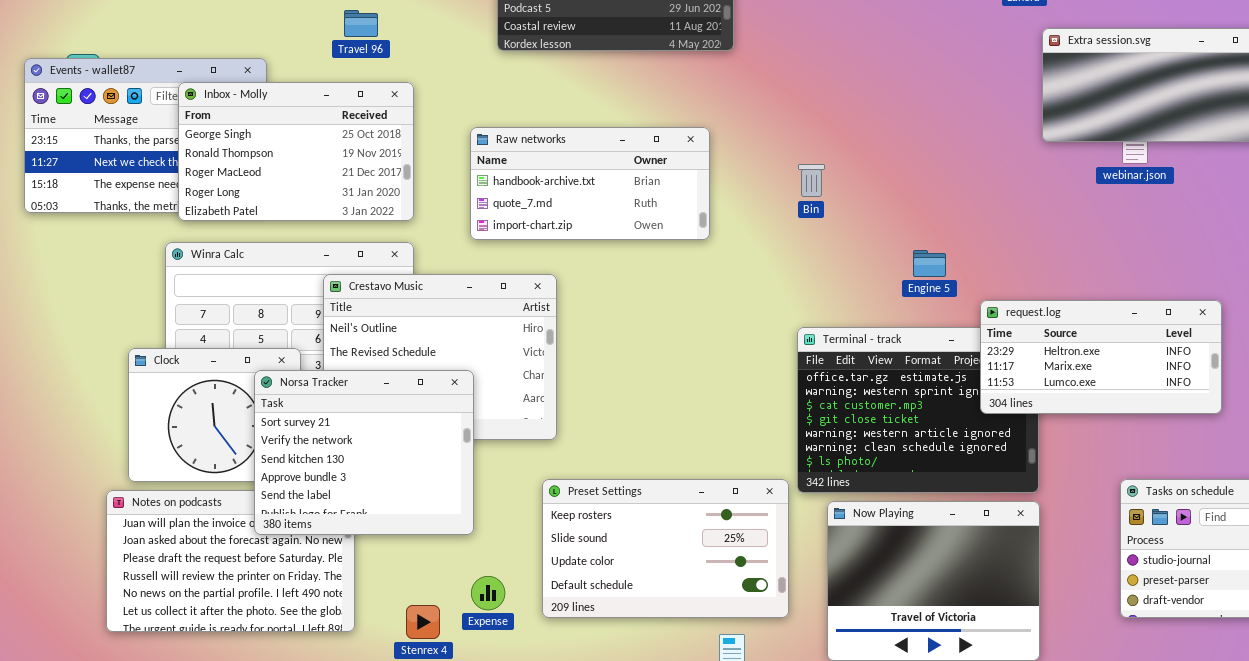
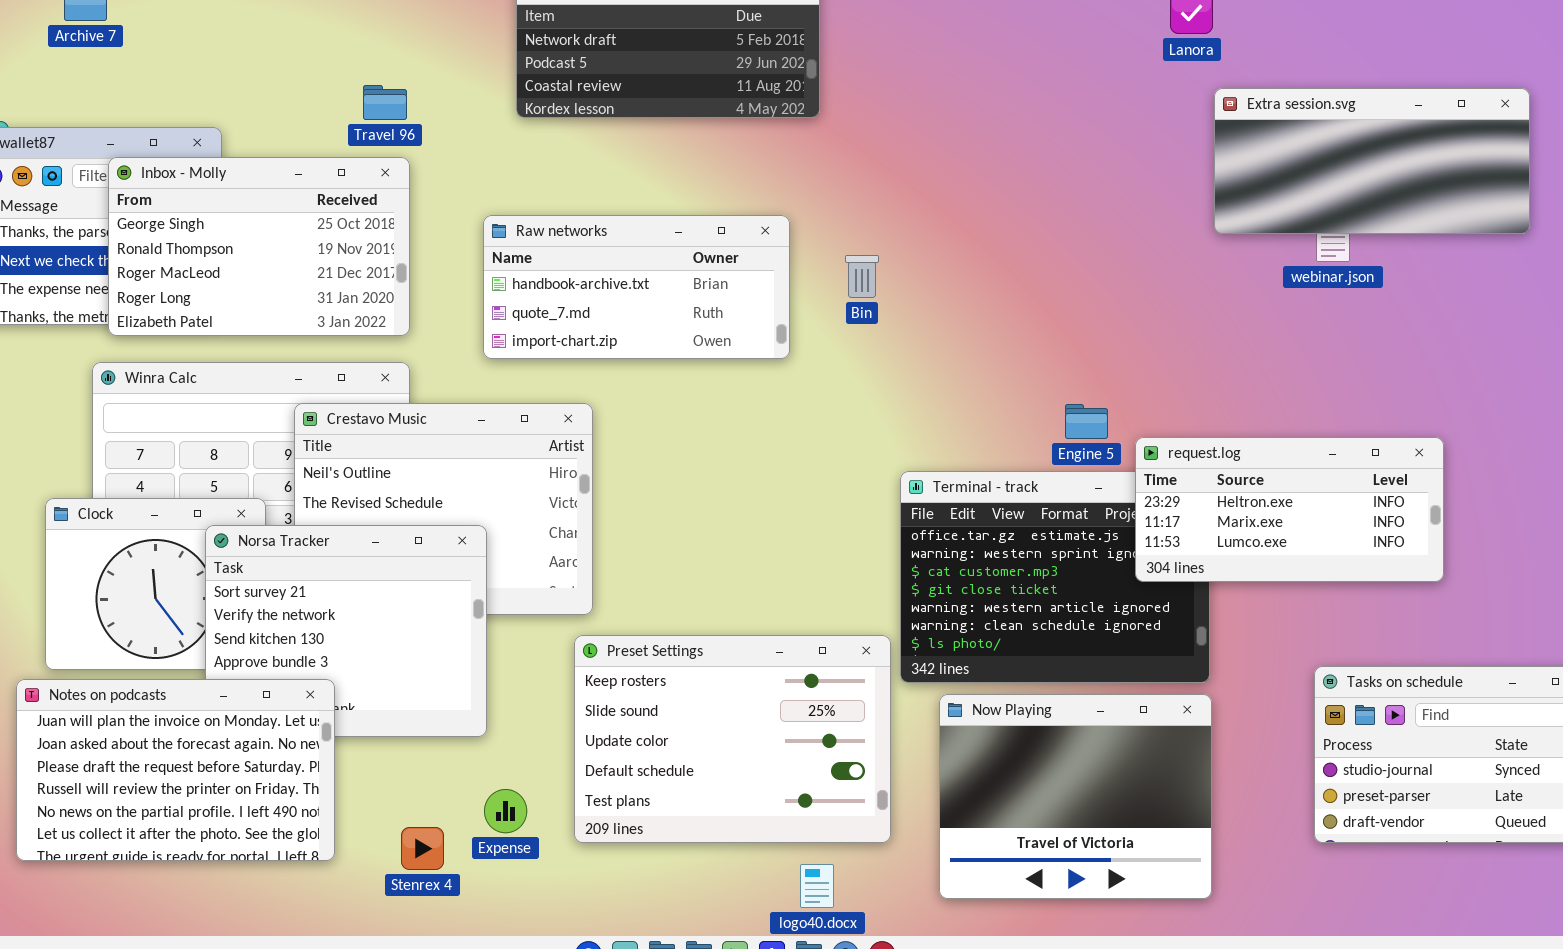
Travel 96: [344,10,378,37] -> [363,85,407,120], moved
Bin: [798,164,825,197] -> [845,255,879,298], moved
Engine 5: [913,250,946,277] -> [1065,404,1108,439], moved
Preset Settings: [542,479,789,618] -> [574,635,891,843], resized
Notes on podcasts: [106,490,355,632] -> [16,679,335,861], raised

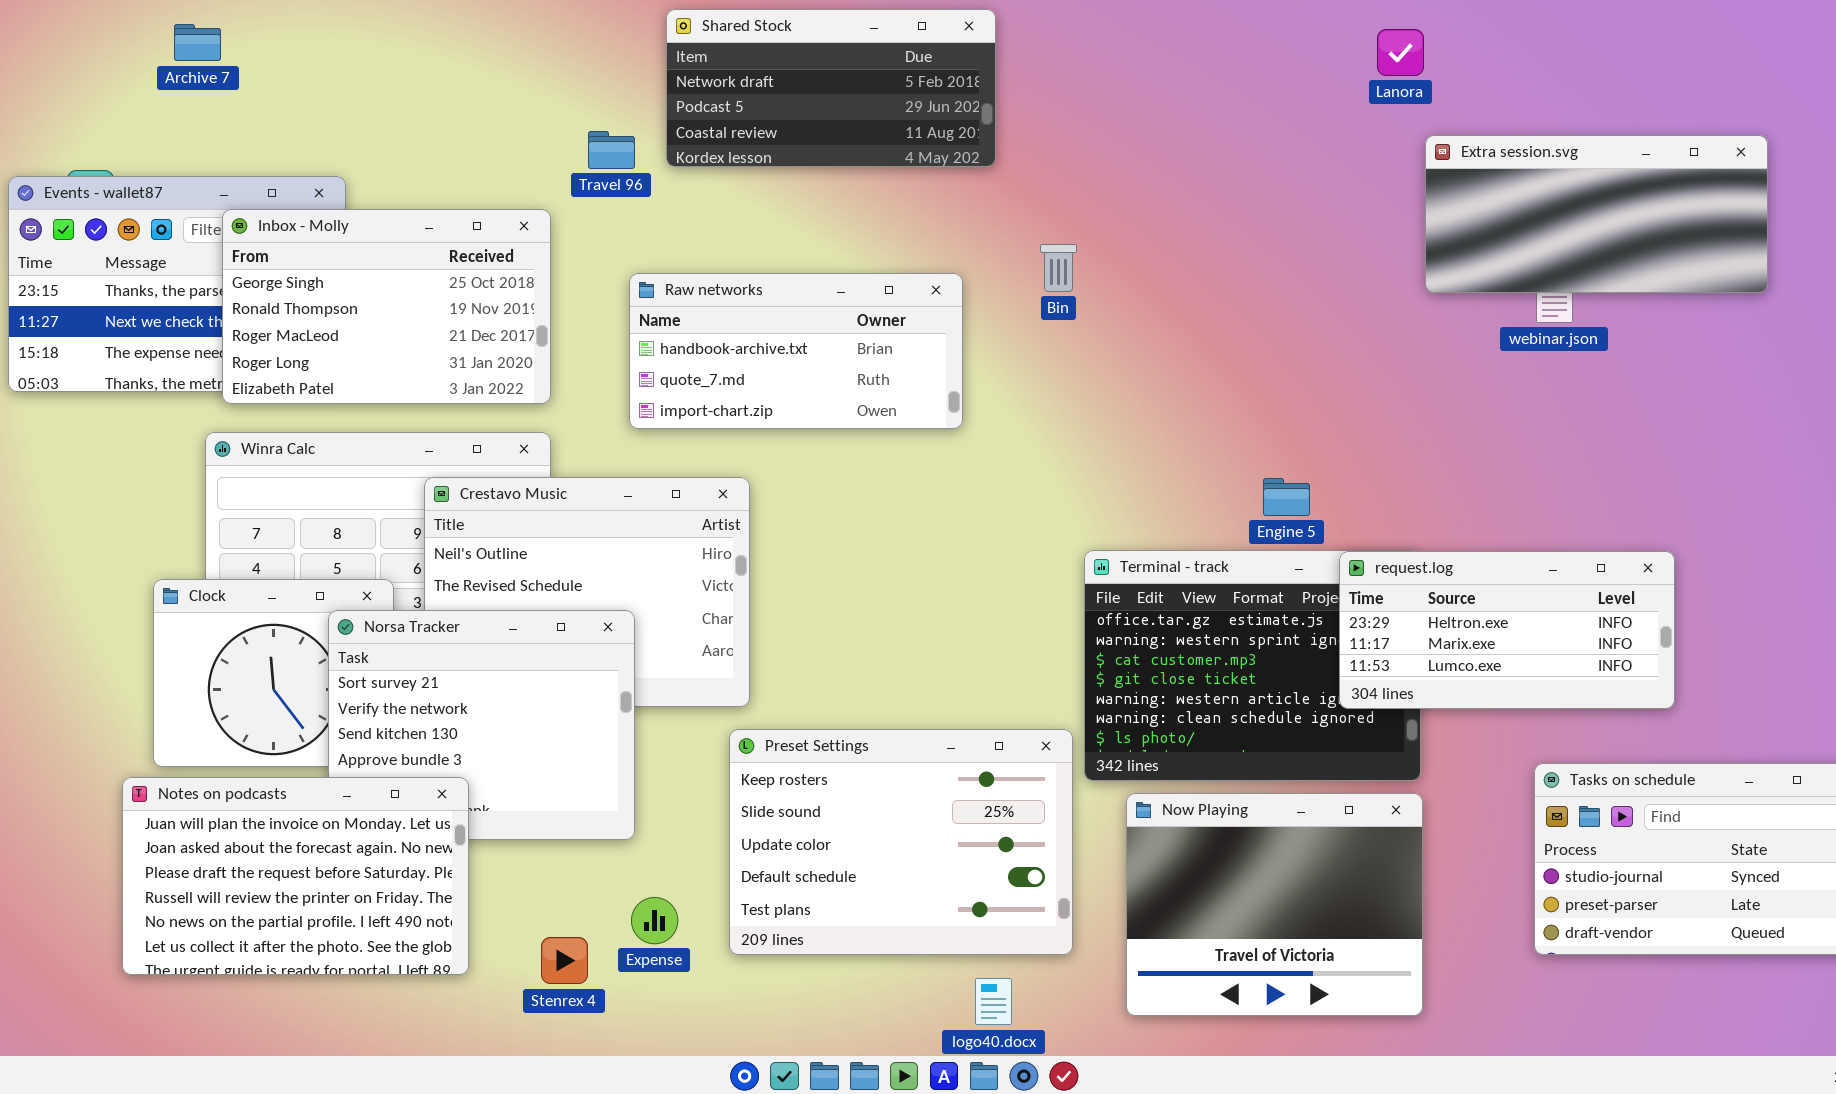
Travel 96: [363,85,407,120] -> [588,131,635,169], moved
Bin: [845,255,879,298] -> [1040,244,1077,292], moved
request.log: [1135,437,1444,582] -> [1339,551,1675,709], moved

